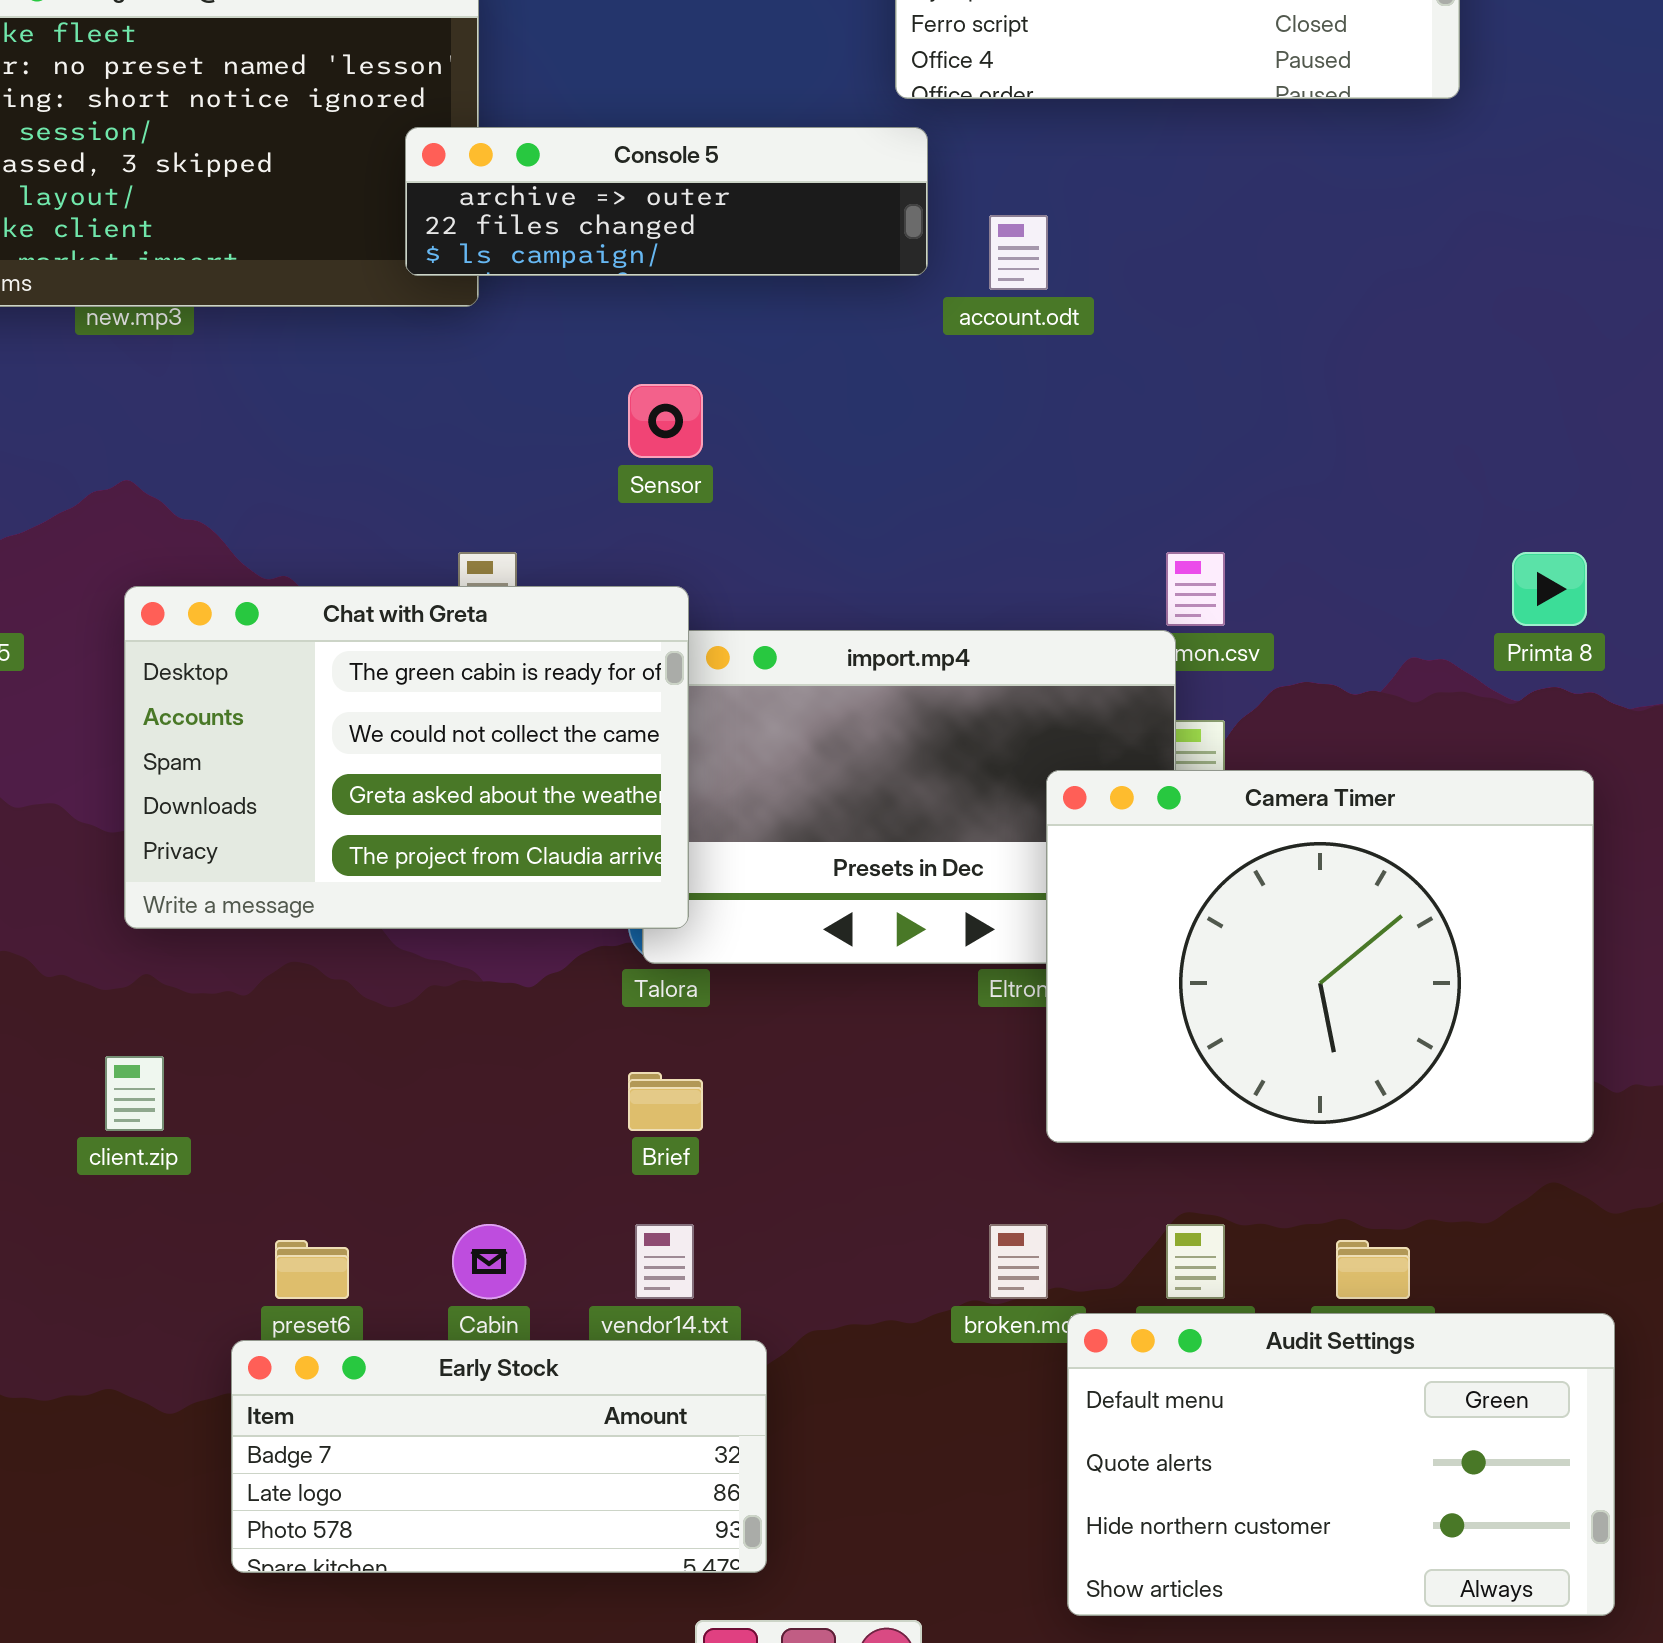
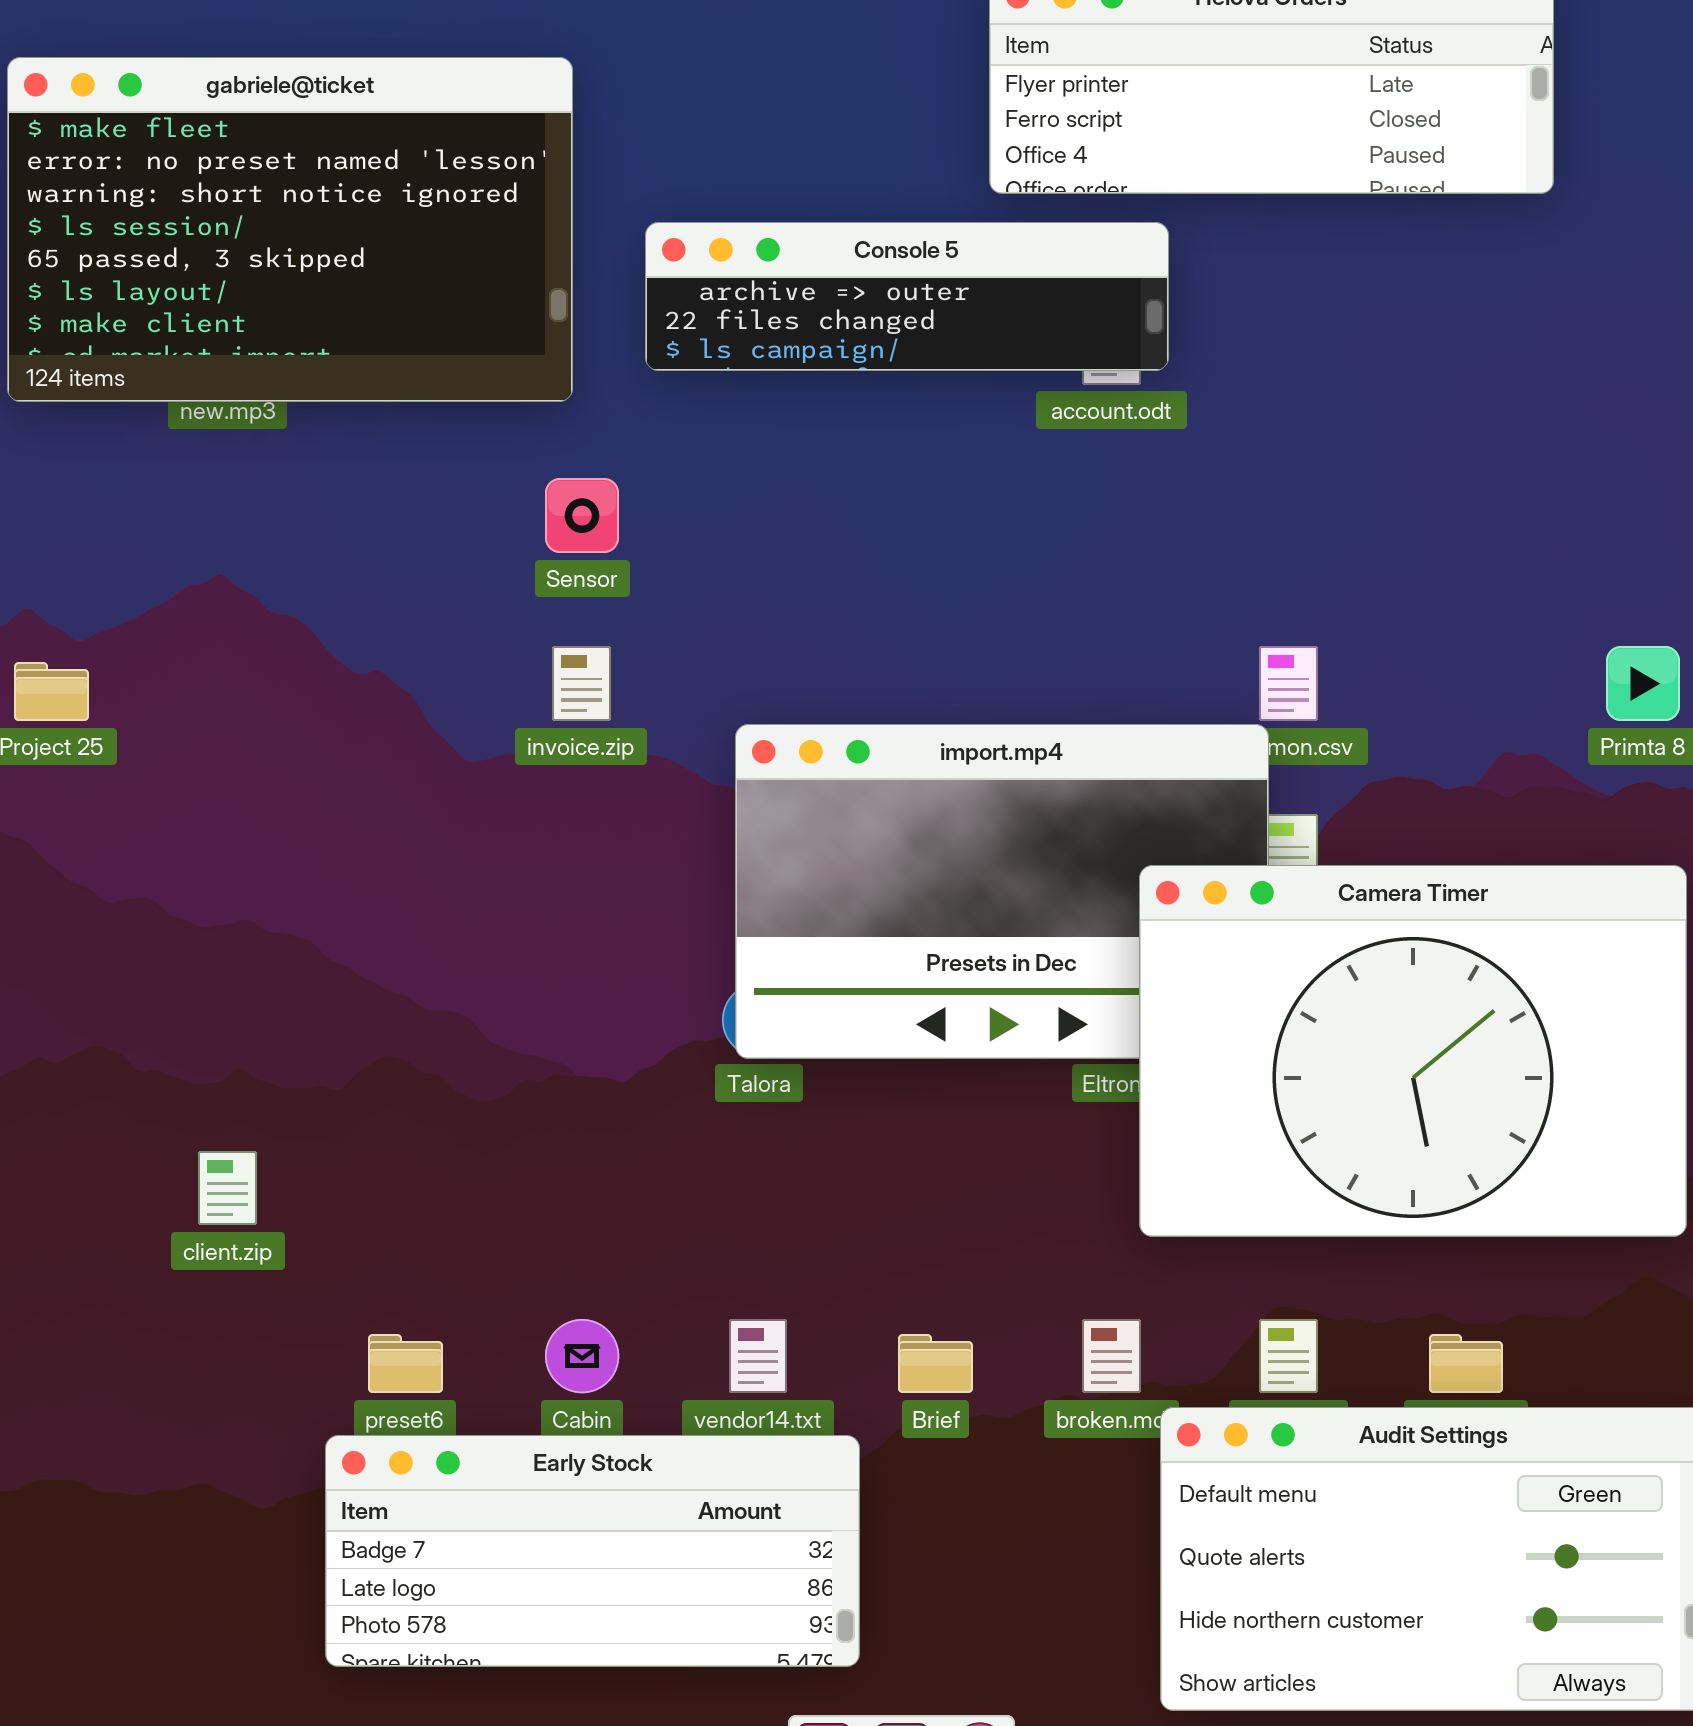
Console 5: [405,127,928,276] -> [645,222,1169,371], moved
Sensor: [628,384,703,458] -> [545,478,619,553], moved
Chat with Greta: [124,586,689,929] -> none, closed
Brief: [628,1072,703,1131] -> [898,1334,973,1393], moved

